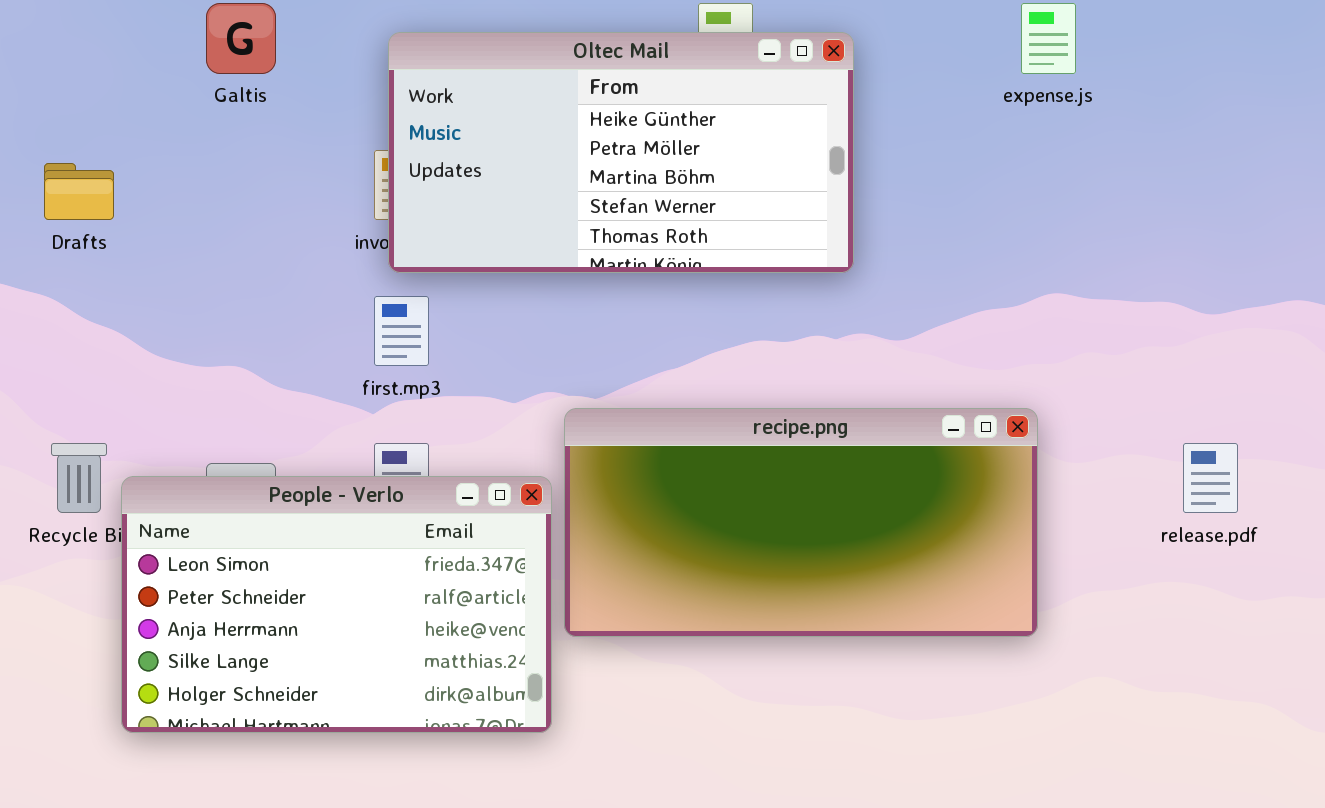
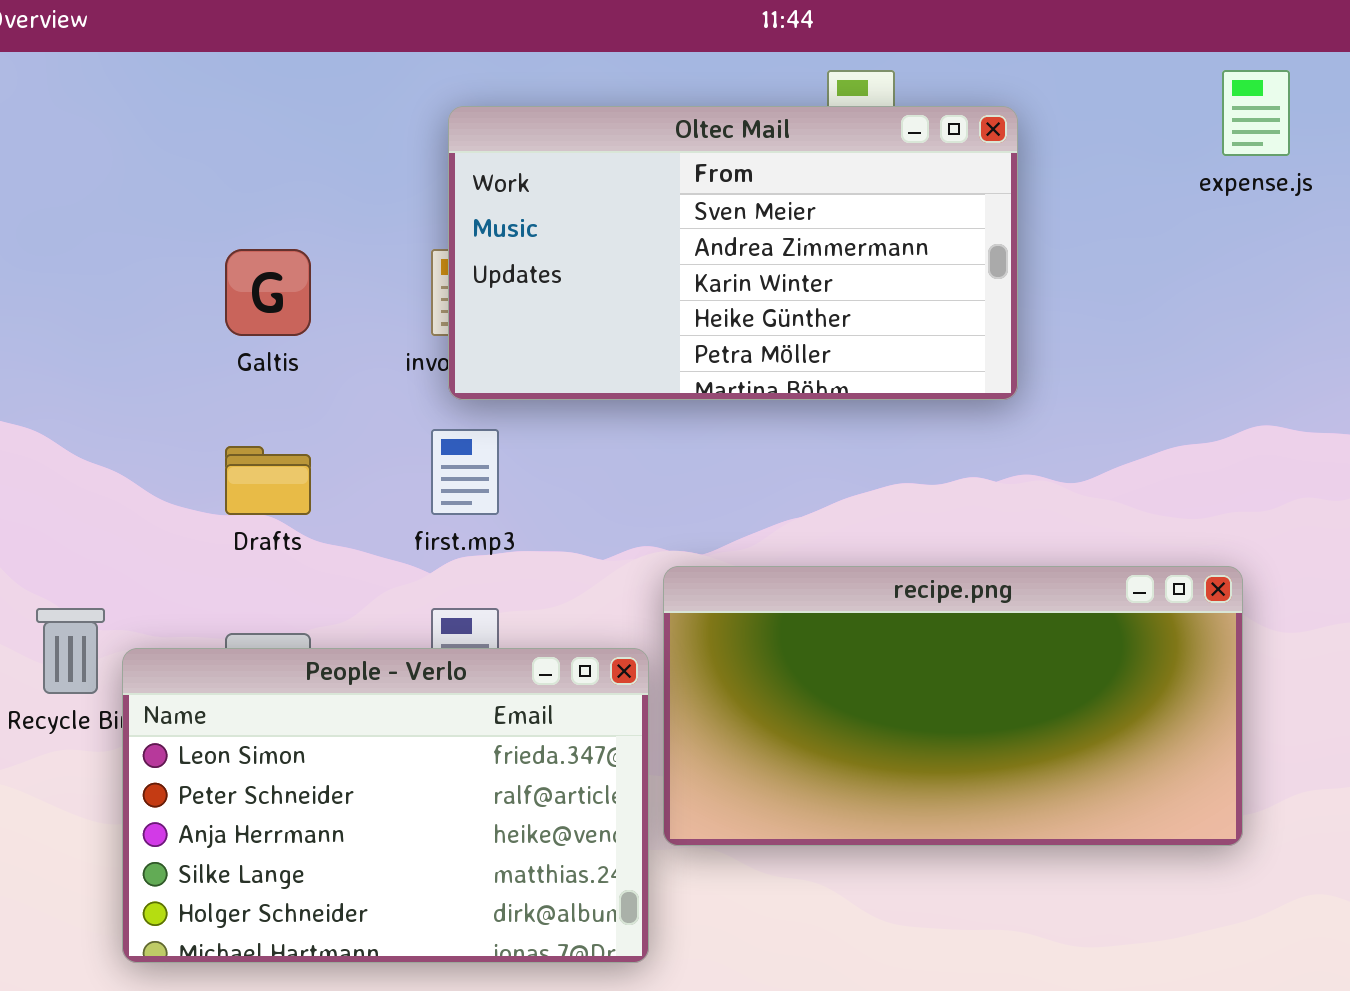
Galtis: [206,3,276,74] -> [225,249,311,336], moved
Oltec Mail: [388,32,854,273] -> [448,106,1018,400], scrolled up 3 rows
Drafts: [44,163,114,220] -> [225,446,311,515], moved

